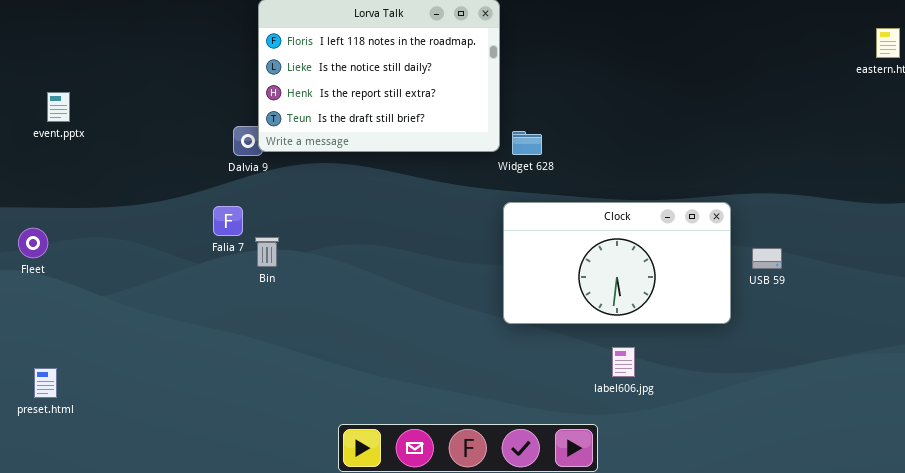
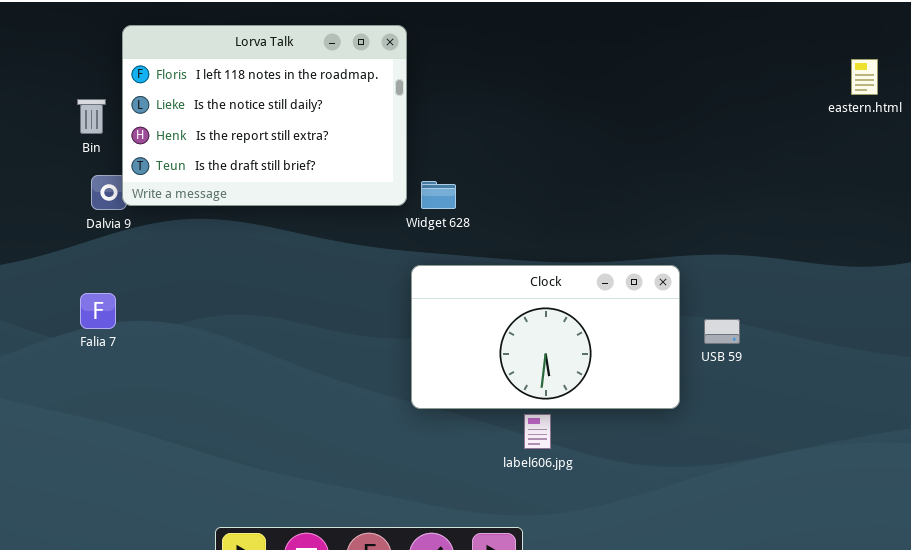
Falia 7: [213,206,243,236] -> [80,293,116,329], moved
Bin: [255,237,279,267] -> [77,99,106,134], moved
label606.jpg: [612,347,635,377] -> [524,414,551,449], moved

